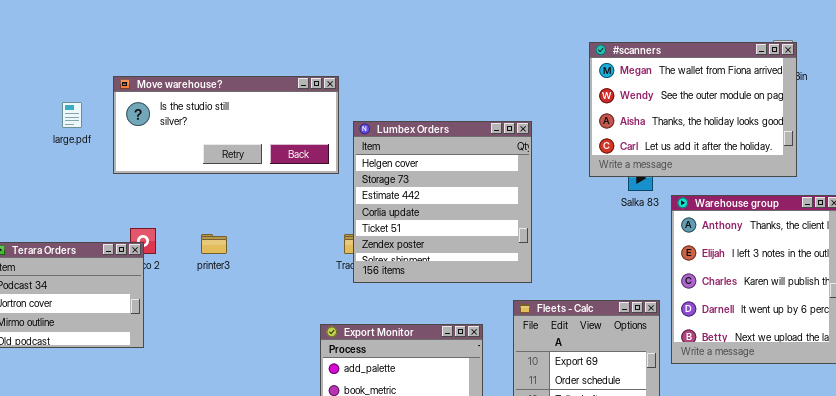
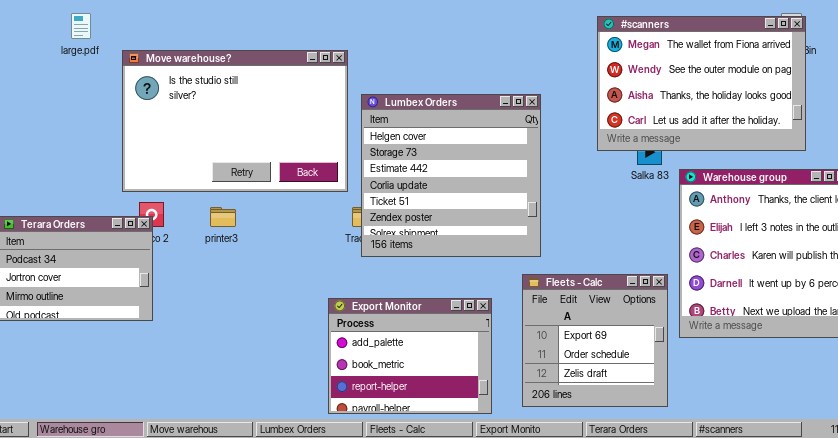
Move warehouse?: [113,76,339,174] -> [122,50,348,192], resized
large.pdf: [62,102,82,128] -> [71,13,91,39], moved

